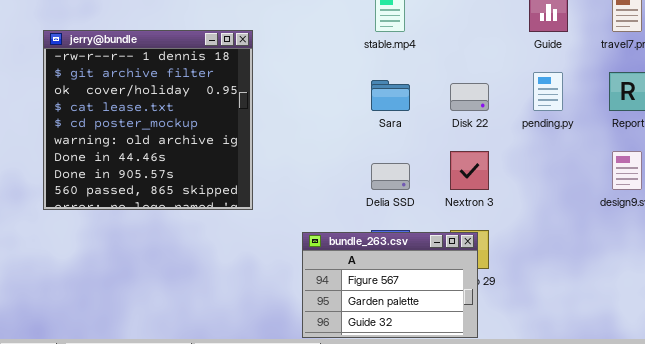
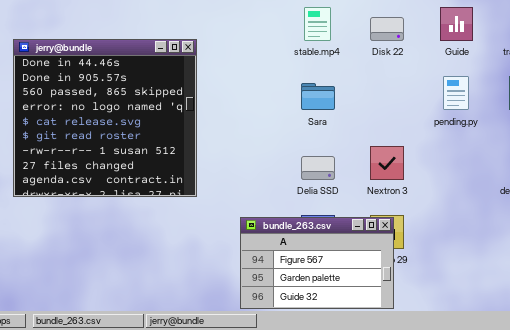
jerry@bundle: [43,30,253,210] -> [13,39,197,197], scrolled down 6 rows
Disk 22: [450,83,489,111] -> [370,17,404,41], moved

